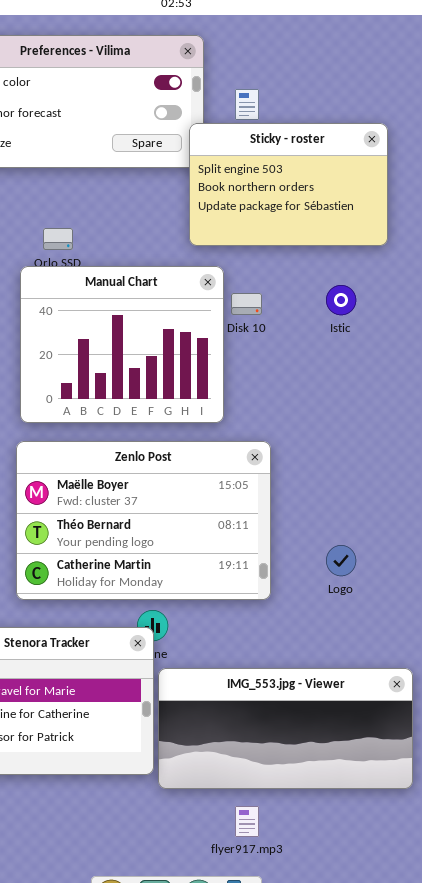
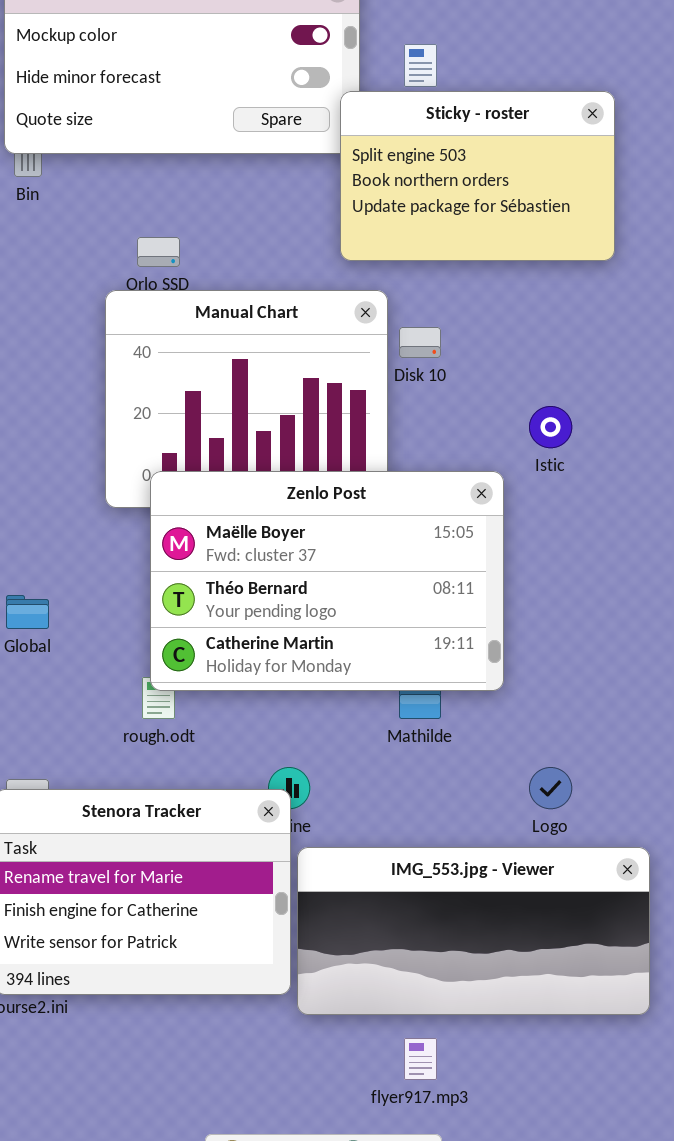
Istic: [326,285,356,315] -> [529,406,572,448], moved
Zenlo Post: [16,441,271,600] -> [150,471,504,691], moved
Logo: [326,545,356,576] -> [529,767,572,809], moved

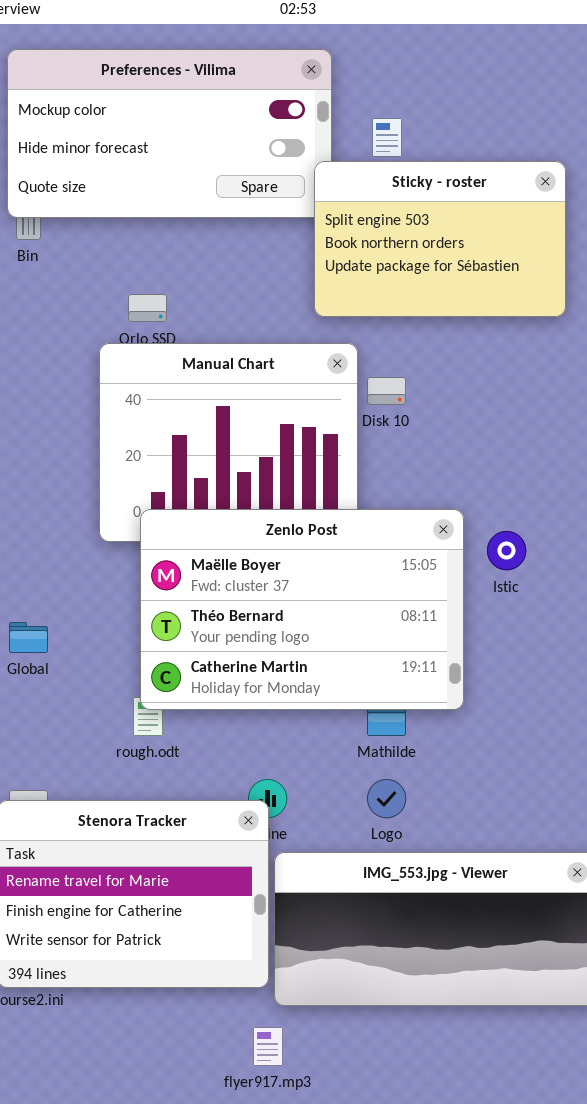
Istic: [529,406,572,448] -> [487,531,526,570], moved
Logo: [529,767,572,809] -> [367,779,406,818], moved
flyer917.mp3: [404,1038,437,1080] -> [253,1027,283,1066], moved

